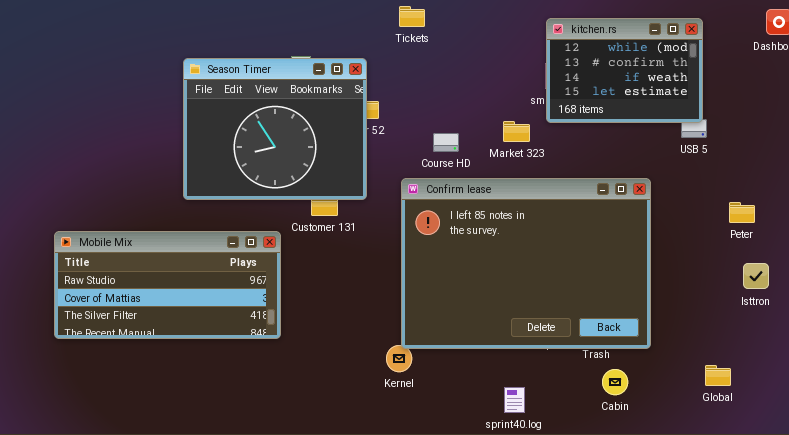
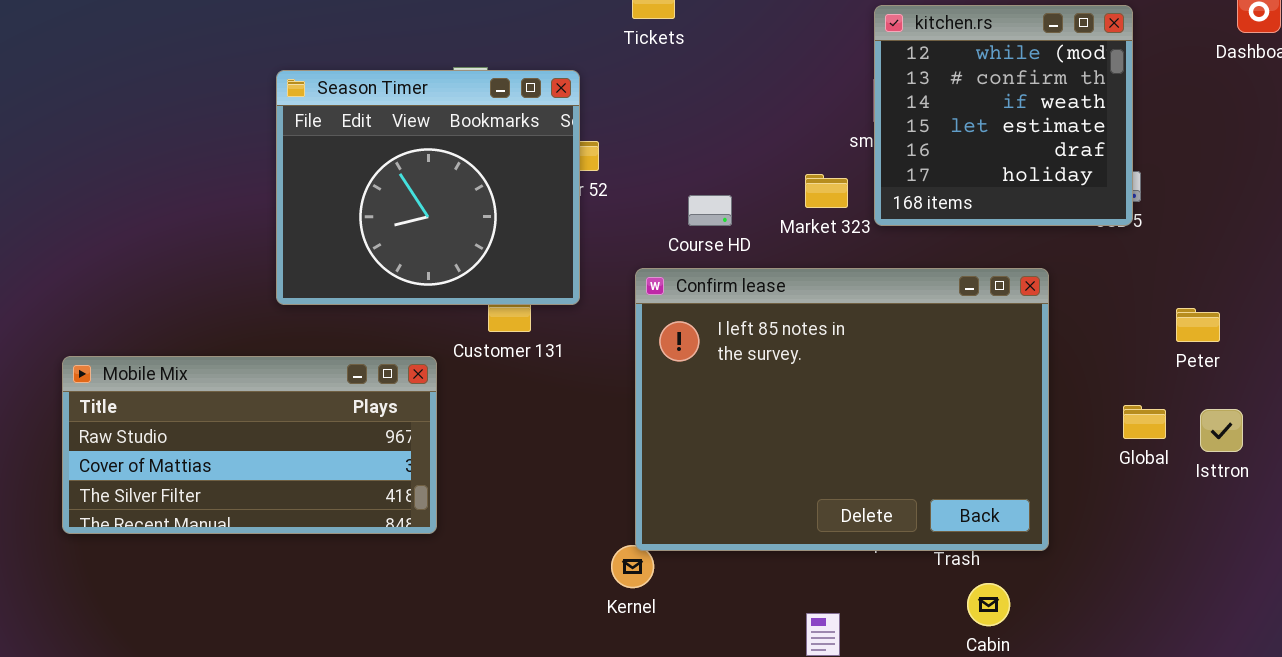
kitchen.rs: [546,18,703,123] -> [874,5,1133,226], resized
Global: [705,365,731,386] -> [1123,405,1166,439], moved

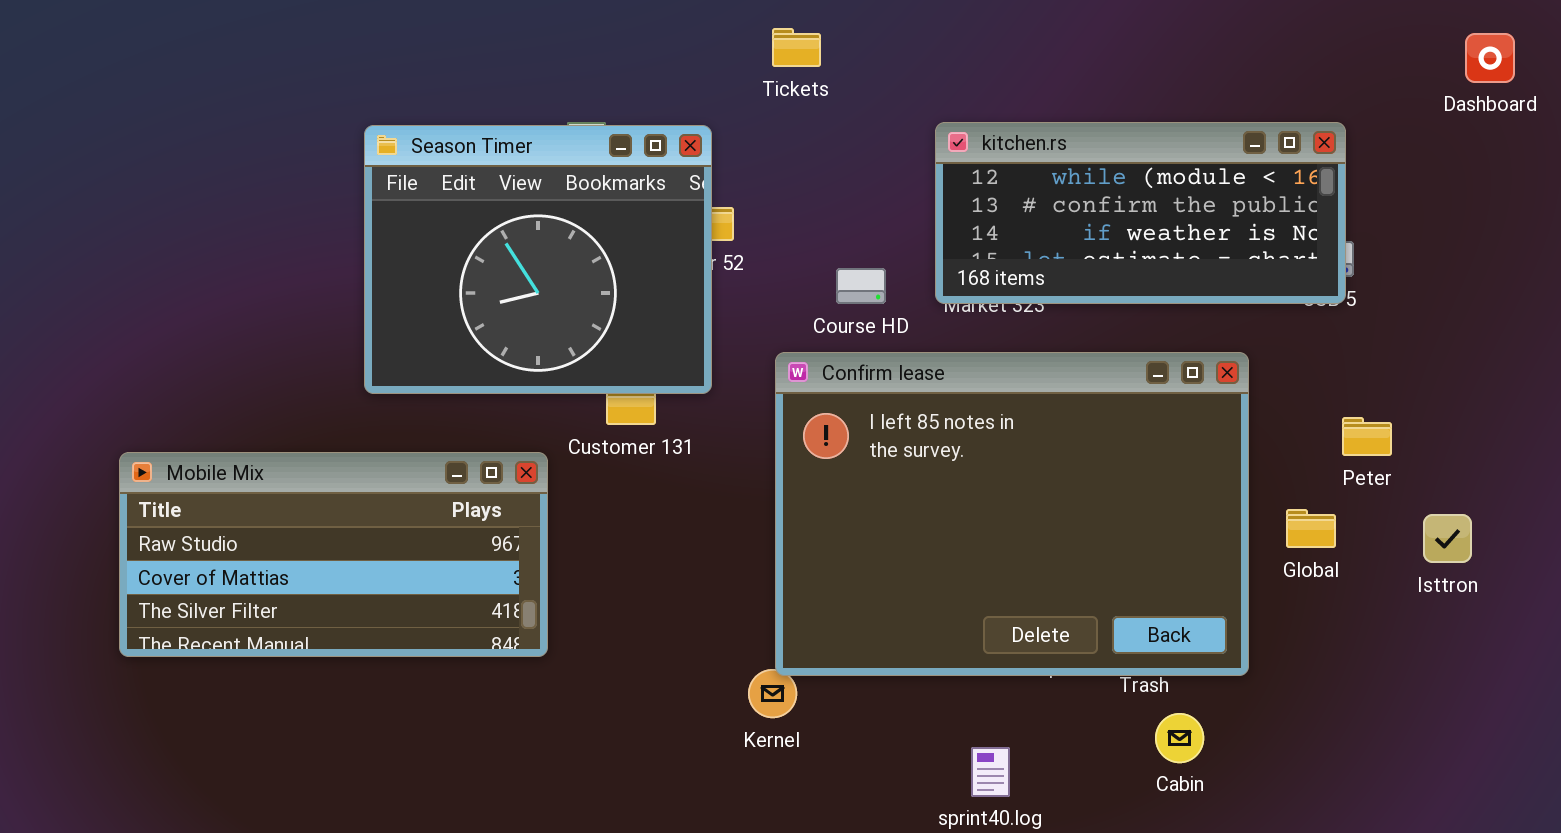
kitchen.rs: [874,5,1133,226] -> [935,122,1346,304], resized
Peter: [1176,308,1220,342] -> [1342,417,1392,456], moved
Global: [1123,405,1166,439] -> [1286,509,1336,548], moved

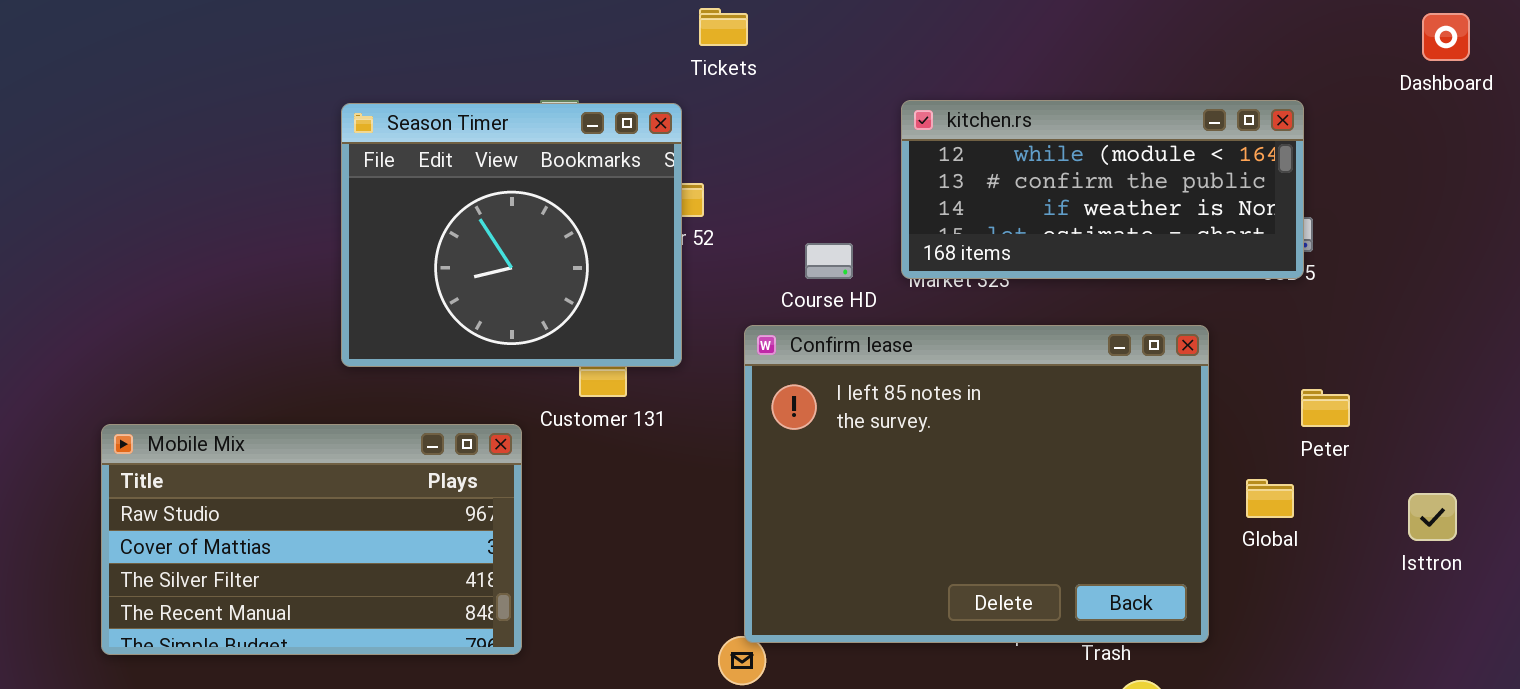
Tickets: [772,28,821,67] -> [699,8,748,46], moved
Mobile Mix: [119,452,548,657] -> [101,424,522,655], resized
Isttron: [1423,514,1472,563] -> [1408,493,1457,541], moved

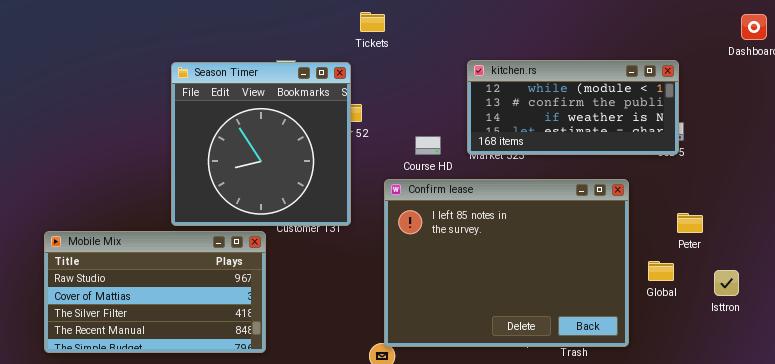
Season Timer: [341,103,682,367] -> [171,62,351,226], resized
Isttron: [1408,493,1457,541] -> [714,270,739,296], moved

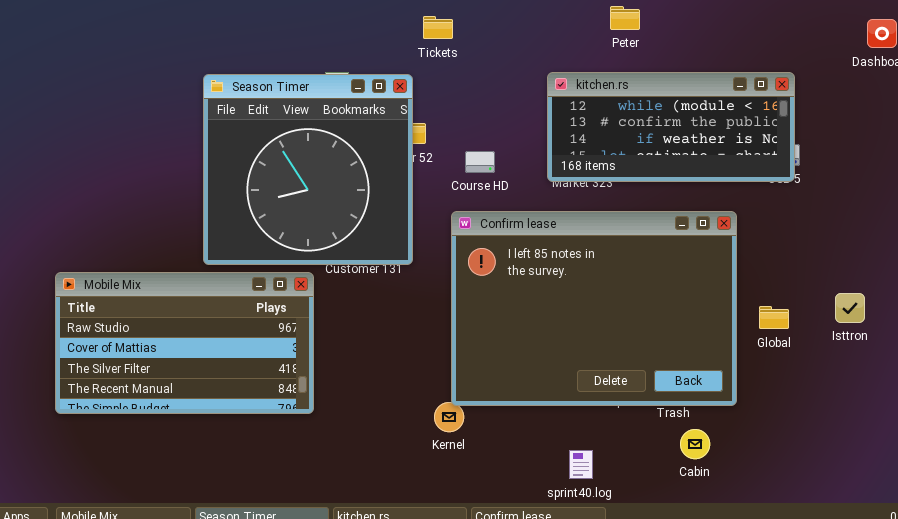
Course HD: [415,136,441,155] -> [465,151,495,173], moved
Peter: [677,213,703,233] -> [610,6,640,30], moved
Isttron: [714,270,739,296] -> [835,293,865,323], moved

